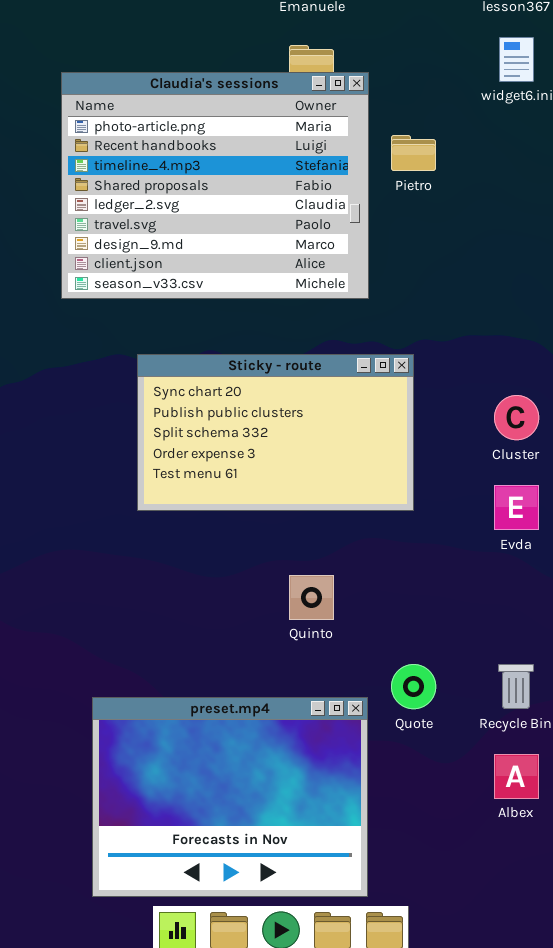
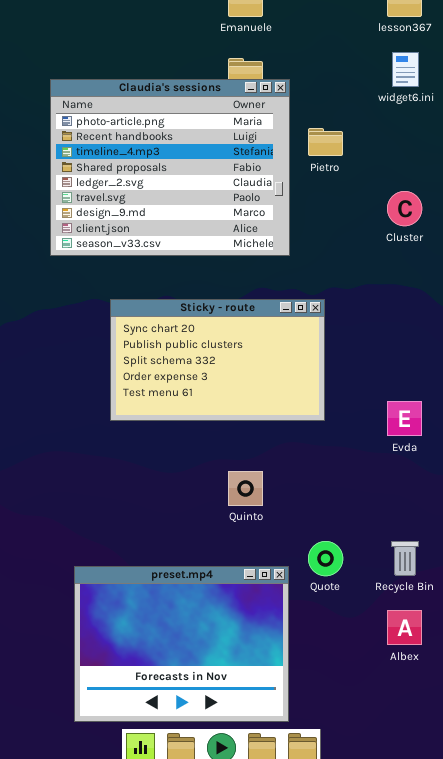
Cluster: [494,395,539,440] -> [387,191,422,226], moved

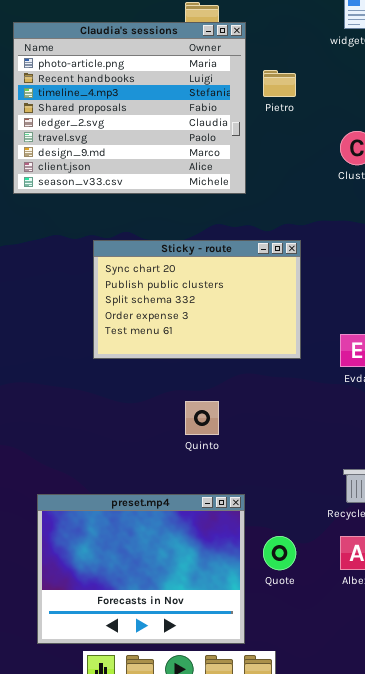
Sticky - route: [110,299,325,421] -> [93,240,301,359], moved
Quote: [308,541,343,576] -> [263,536,296,570], moved

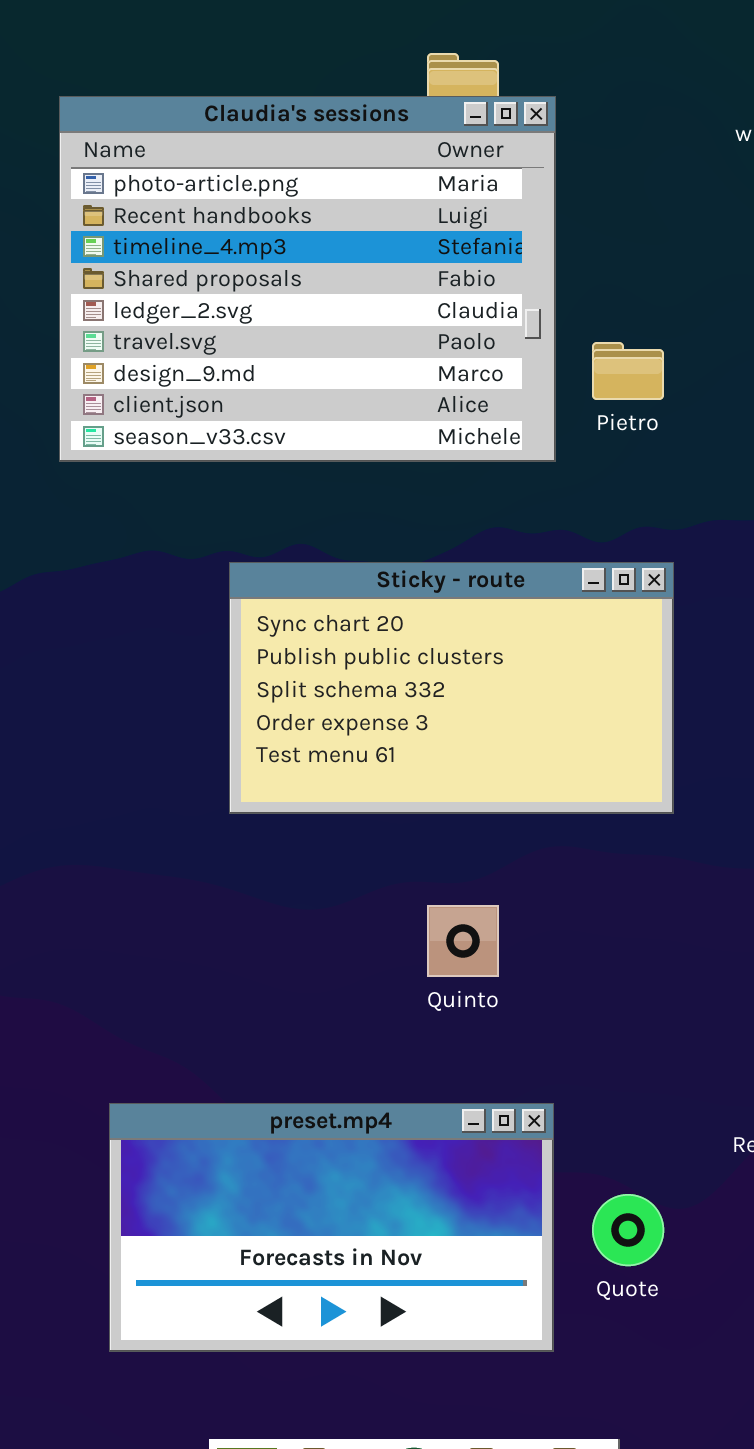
Pietro: [263,70,296,97] -> [592,342,664,400], moved
preset.mp4: [37,494,245,644] -> [109,1103,554,1352], resized

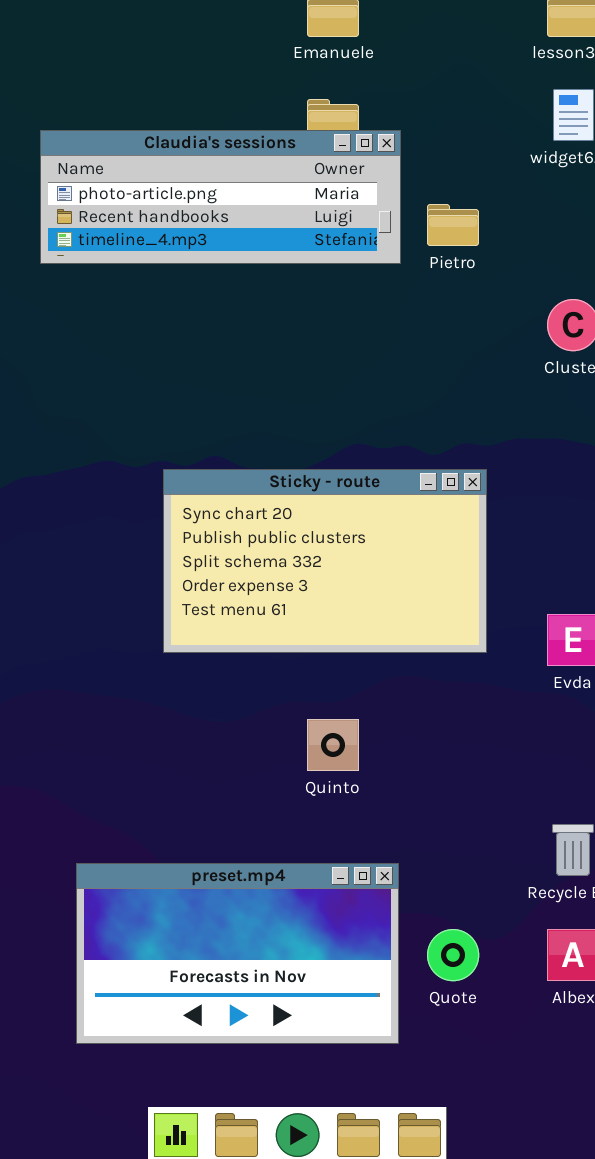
Claudia's sessions: [59,96,556,462] -> [40,130,401,264], resized
Pietro: [592,342,664,400] -> [427,204,479,246], moved

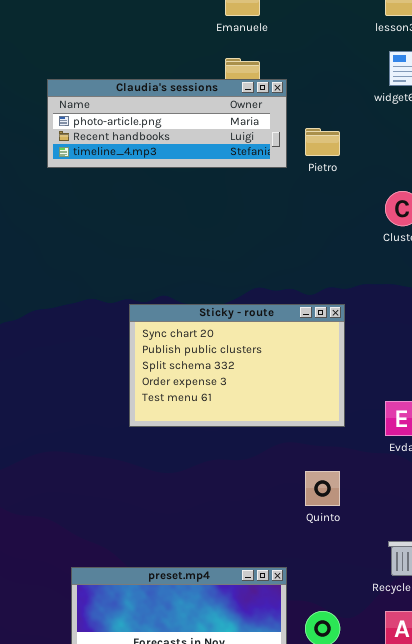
Quinto: [307,719,359,771] -> [305,471,340,506], moved

